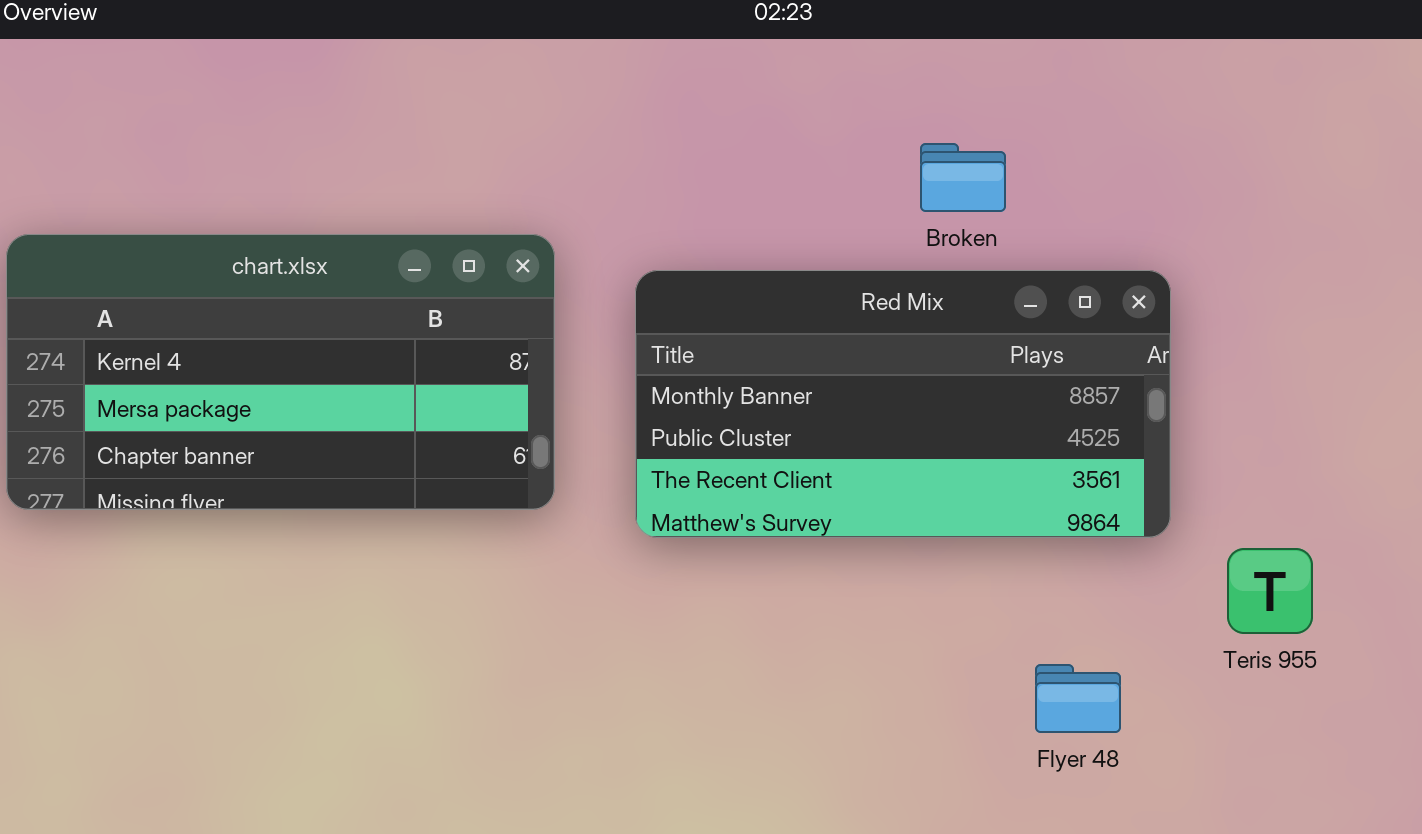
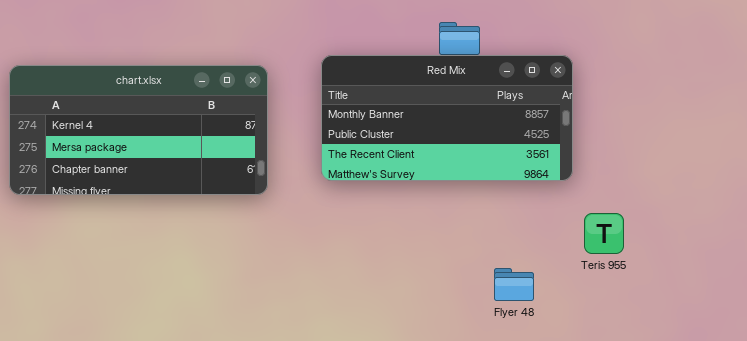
Red Mix: [635,270,1171,538] -> [321,55,573,181], moved

